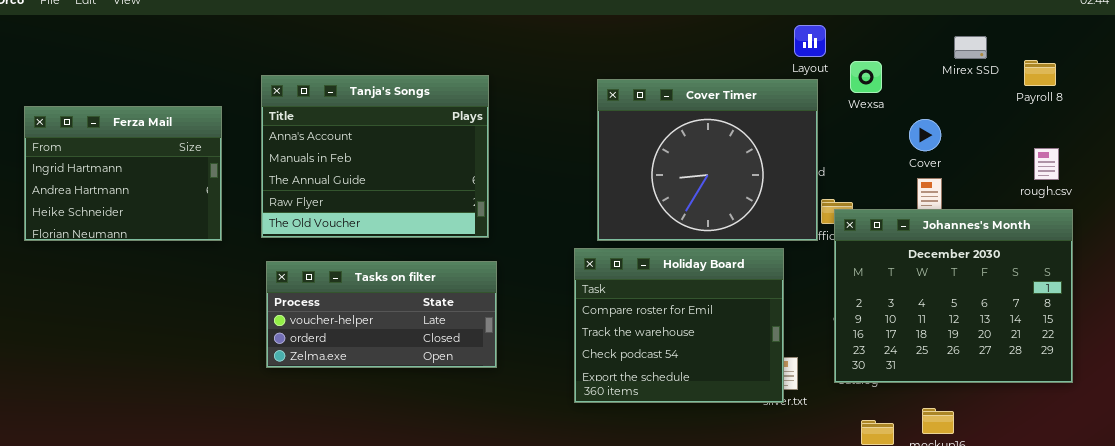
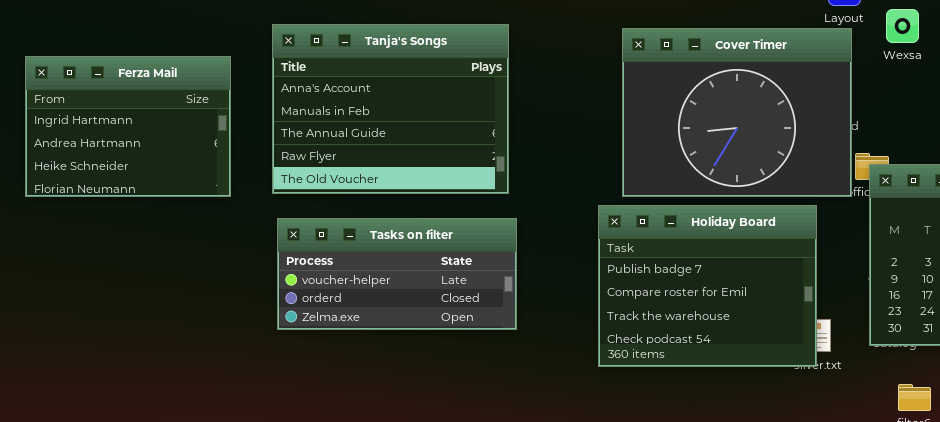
Holiday Board: [574,248,784,403] -> [598,205,817,367], scrolled up 1 row

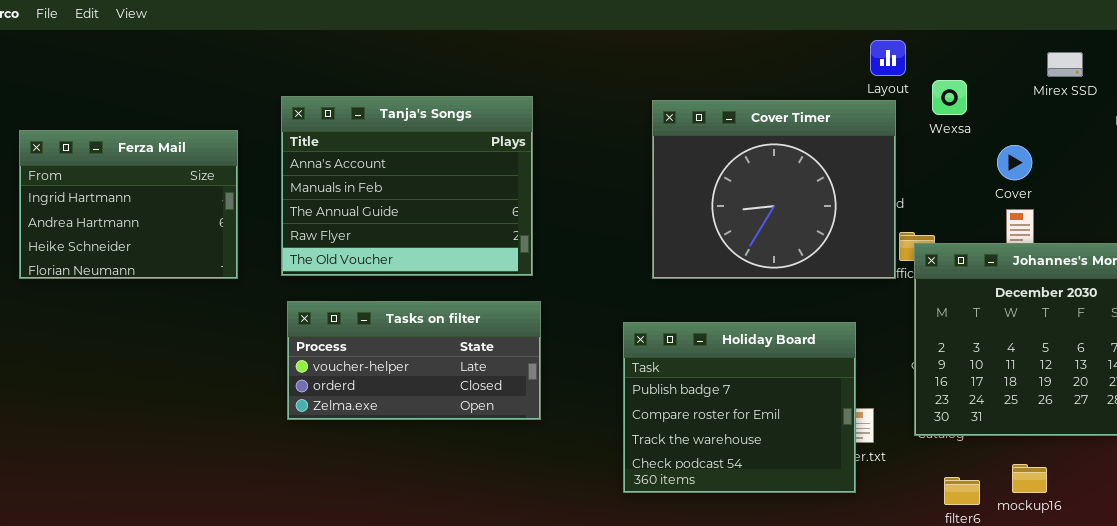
Holiday Board: [598,205,817,367] -> [623,322,856,493], moved

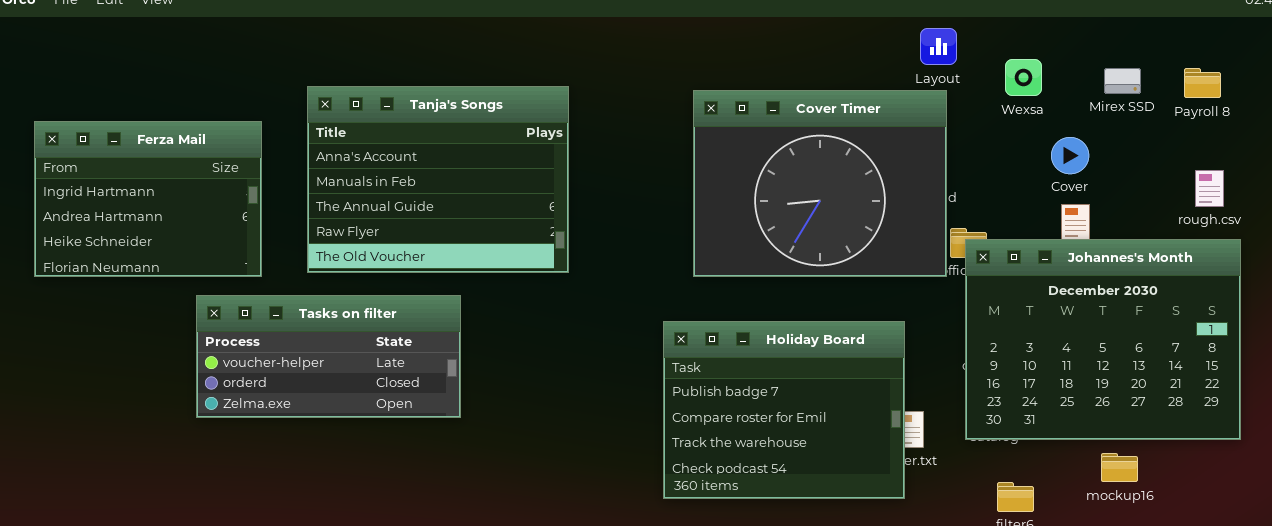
Mirex SSD: [1047,52,1083,77] -> [1104,68,1141,94], moved
Wexsa: [932,80,967,115] -> [1005,59,1042,96], moved
Tasks on filter: [287,301,541,420] -> [196,295,461,418], moved
mockup16: [1012,464,1047,493] -> [1101,453,1138,482], moved

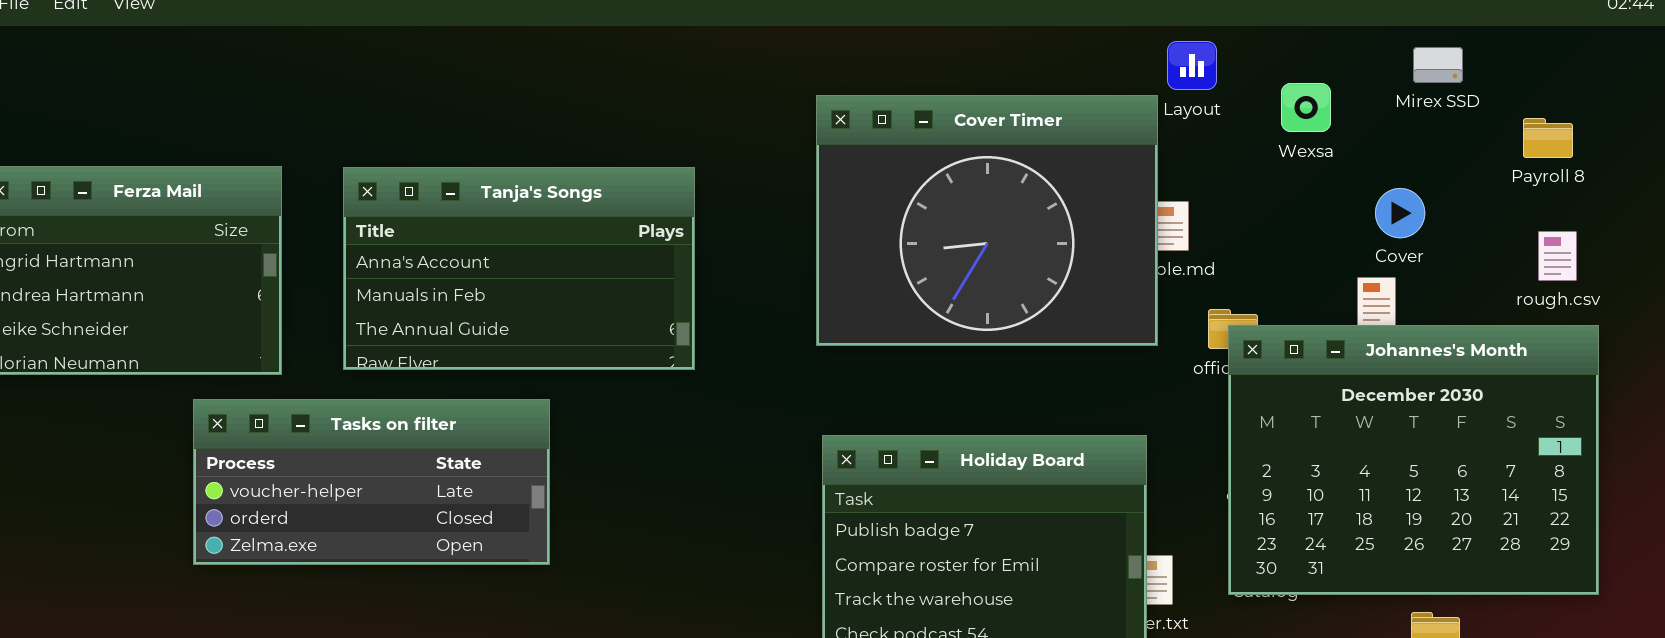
Mirex SSD: [1104,68,1141,94] -> [1413,47,1463,83], moved
Payroll 8: [1184,68,1221,98] -> [1523,118,1573,158], moved
Tanja's Songs: [307,86,569,273] -> [343,167,695,370], resized
Cover Timer: [693,90,947,277] -> [816,95,1158,346], moved
Cover: [1051,137,1089,174] -> [1375,188,1425,238], moved

